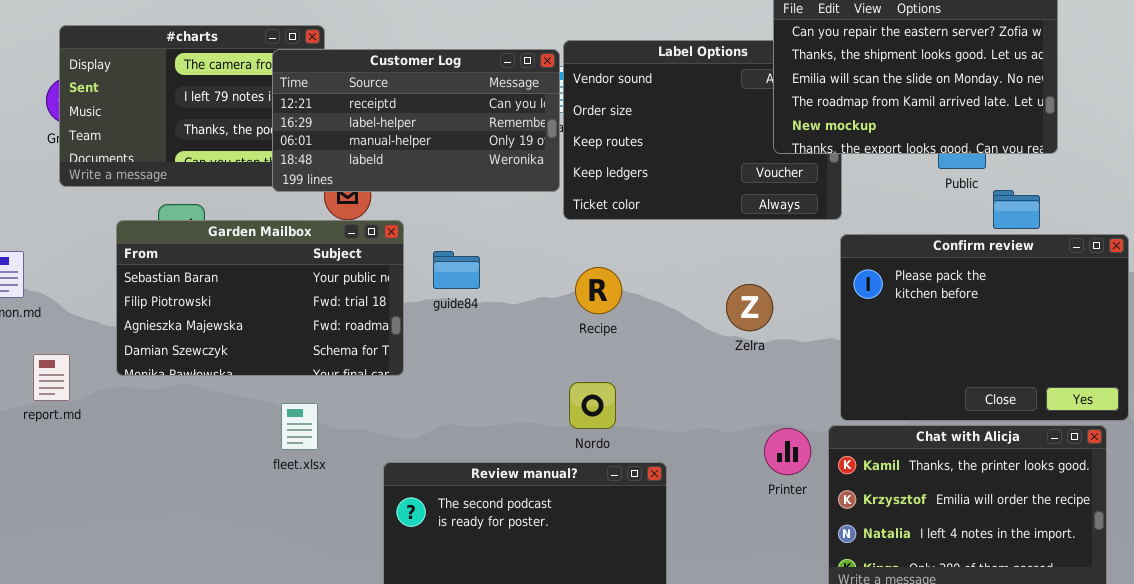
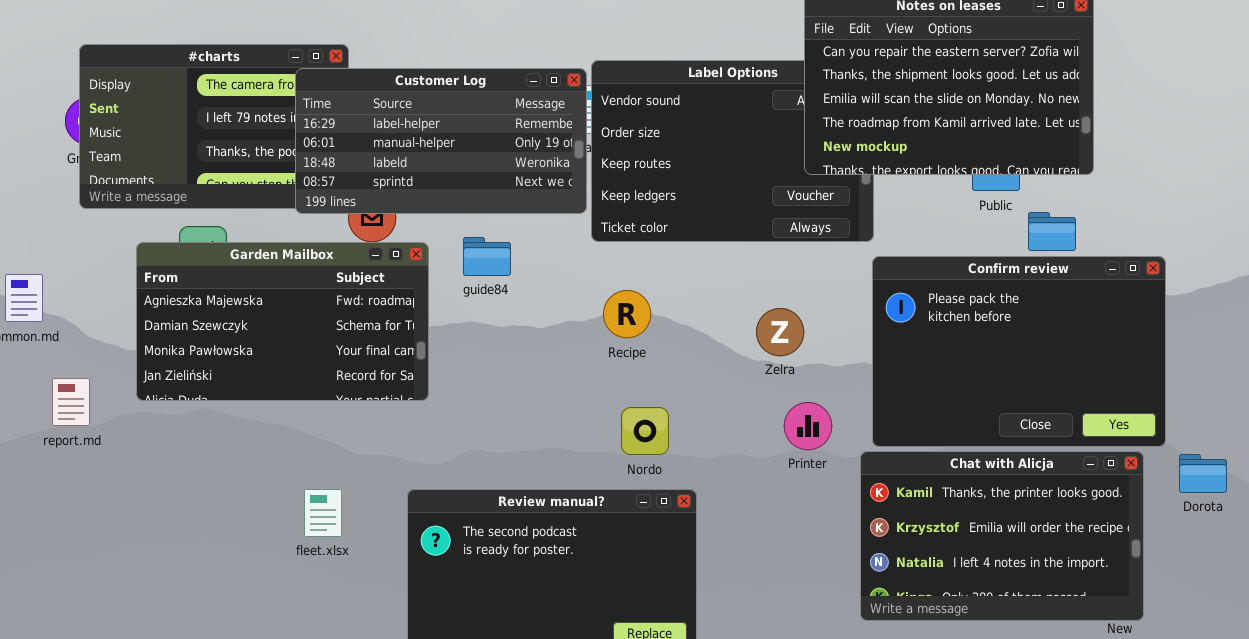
Customer Log: [272,49,560,192] -> [295,68,587,214], scrolled down 1 row
Garden Mailbox: [116,220,404,376] -> [136,242,429,401], scrolled down 2 rows
guide84: [433,251,480,289] -> [463,237,511,276], moved
Nordo: [569,382,616,429] -> [621,407,669,455], moved
fleet.xlsx: [281,403,318,450] -> [304,489,342,537], moved
Printer: [764,428,811,475] -> [784,402,832,450], moved

